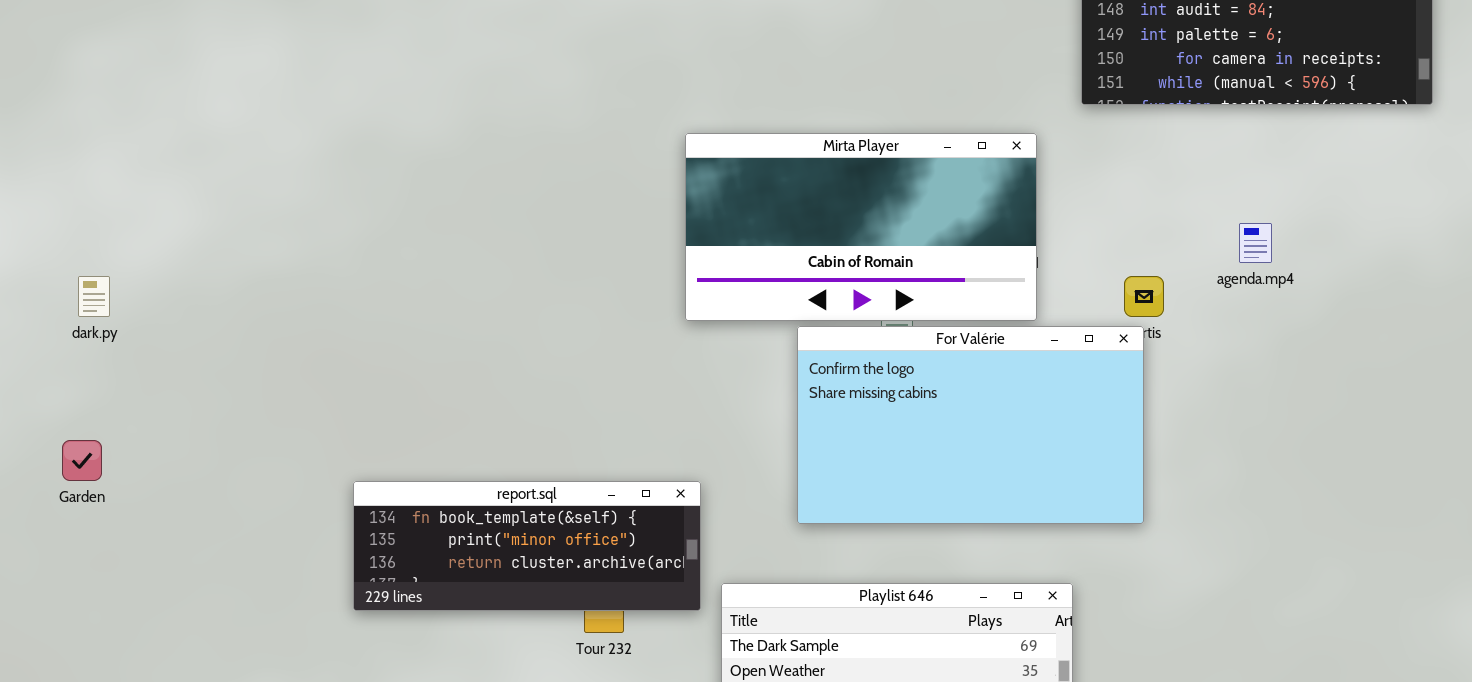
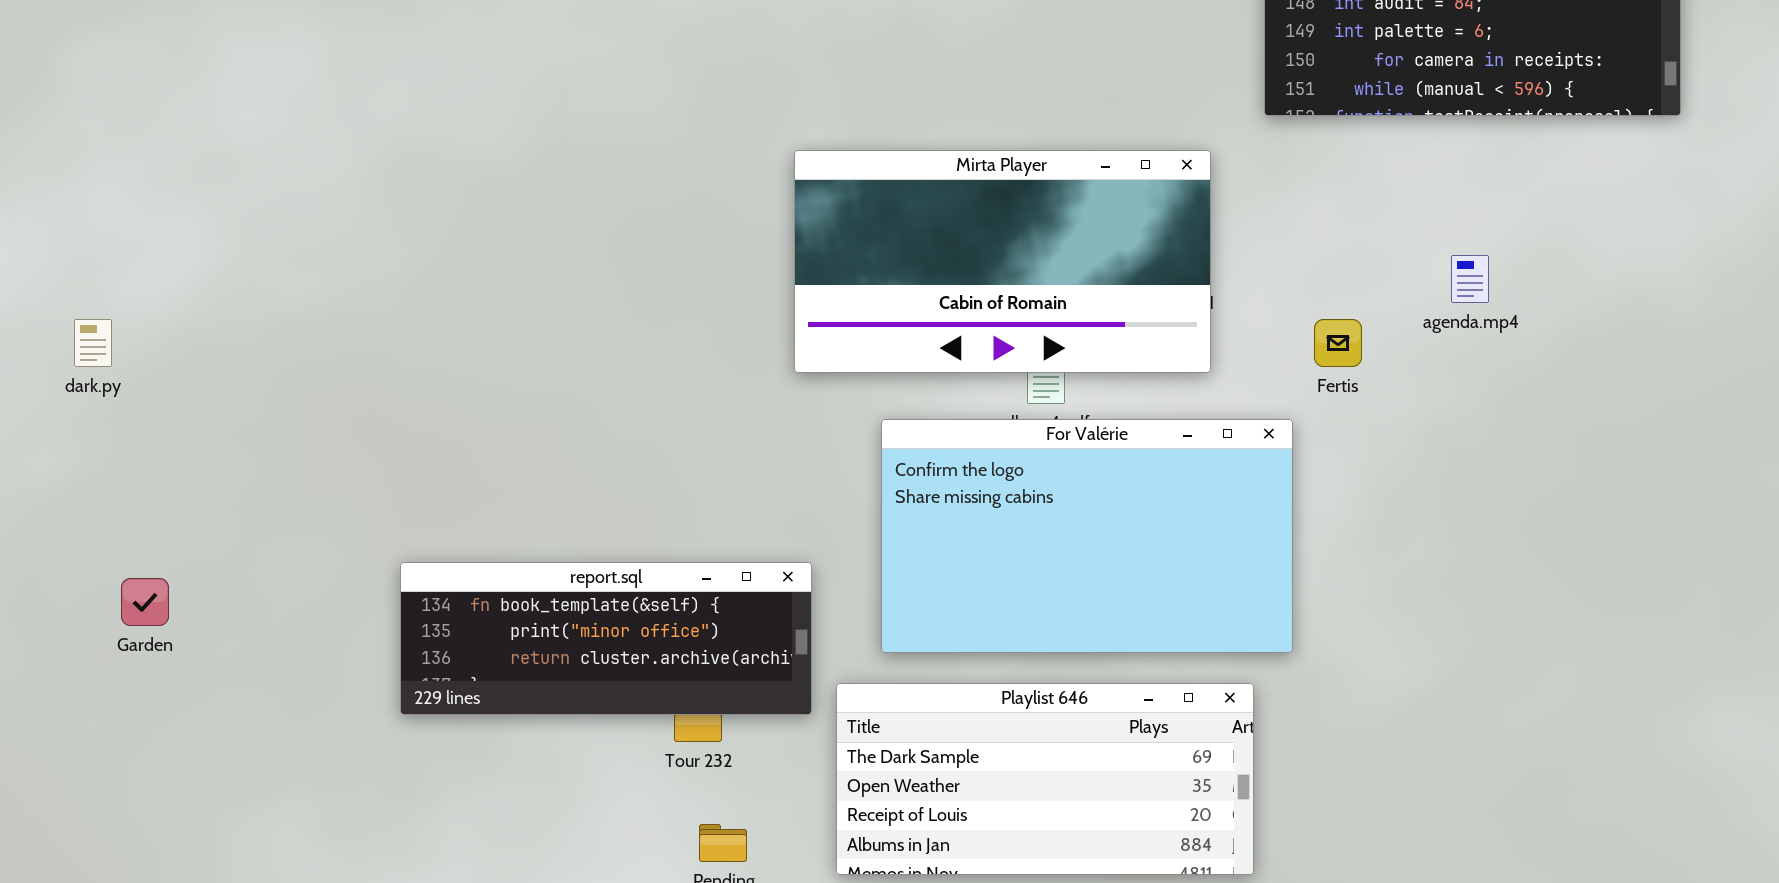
For Valérie: [797,326,1144,524] -> [881,419,1293,653], moved
Garden: [62,440,102,481] -> [121,578,169,626], moved

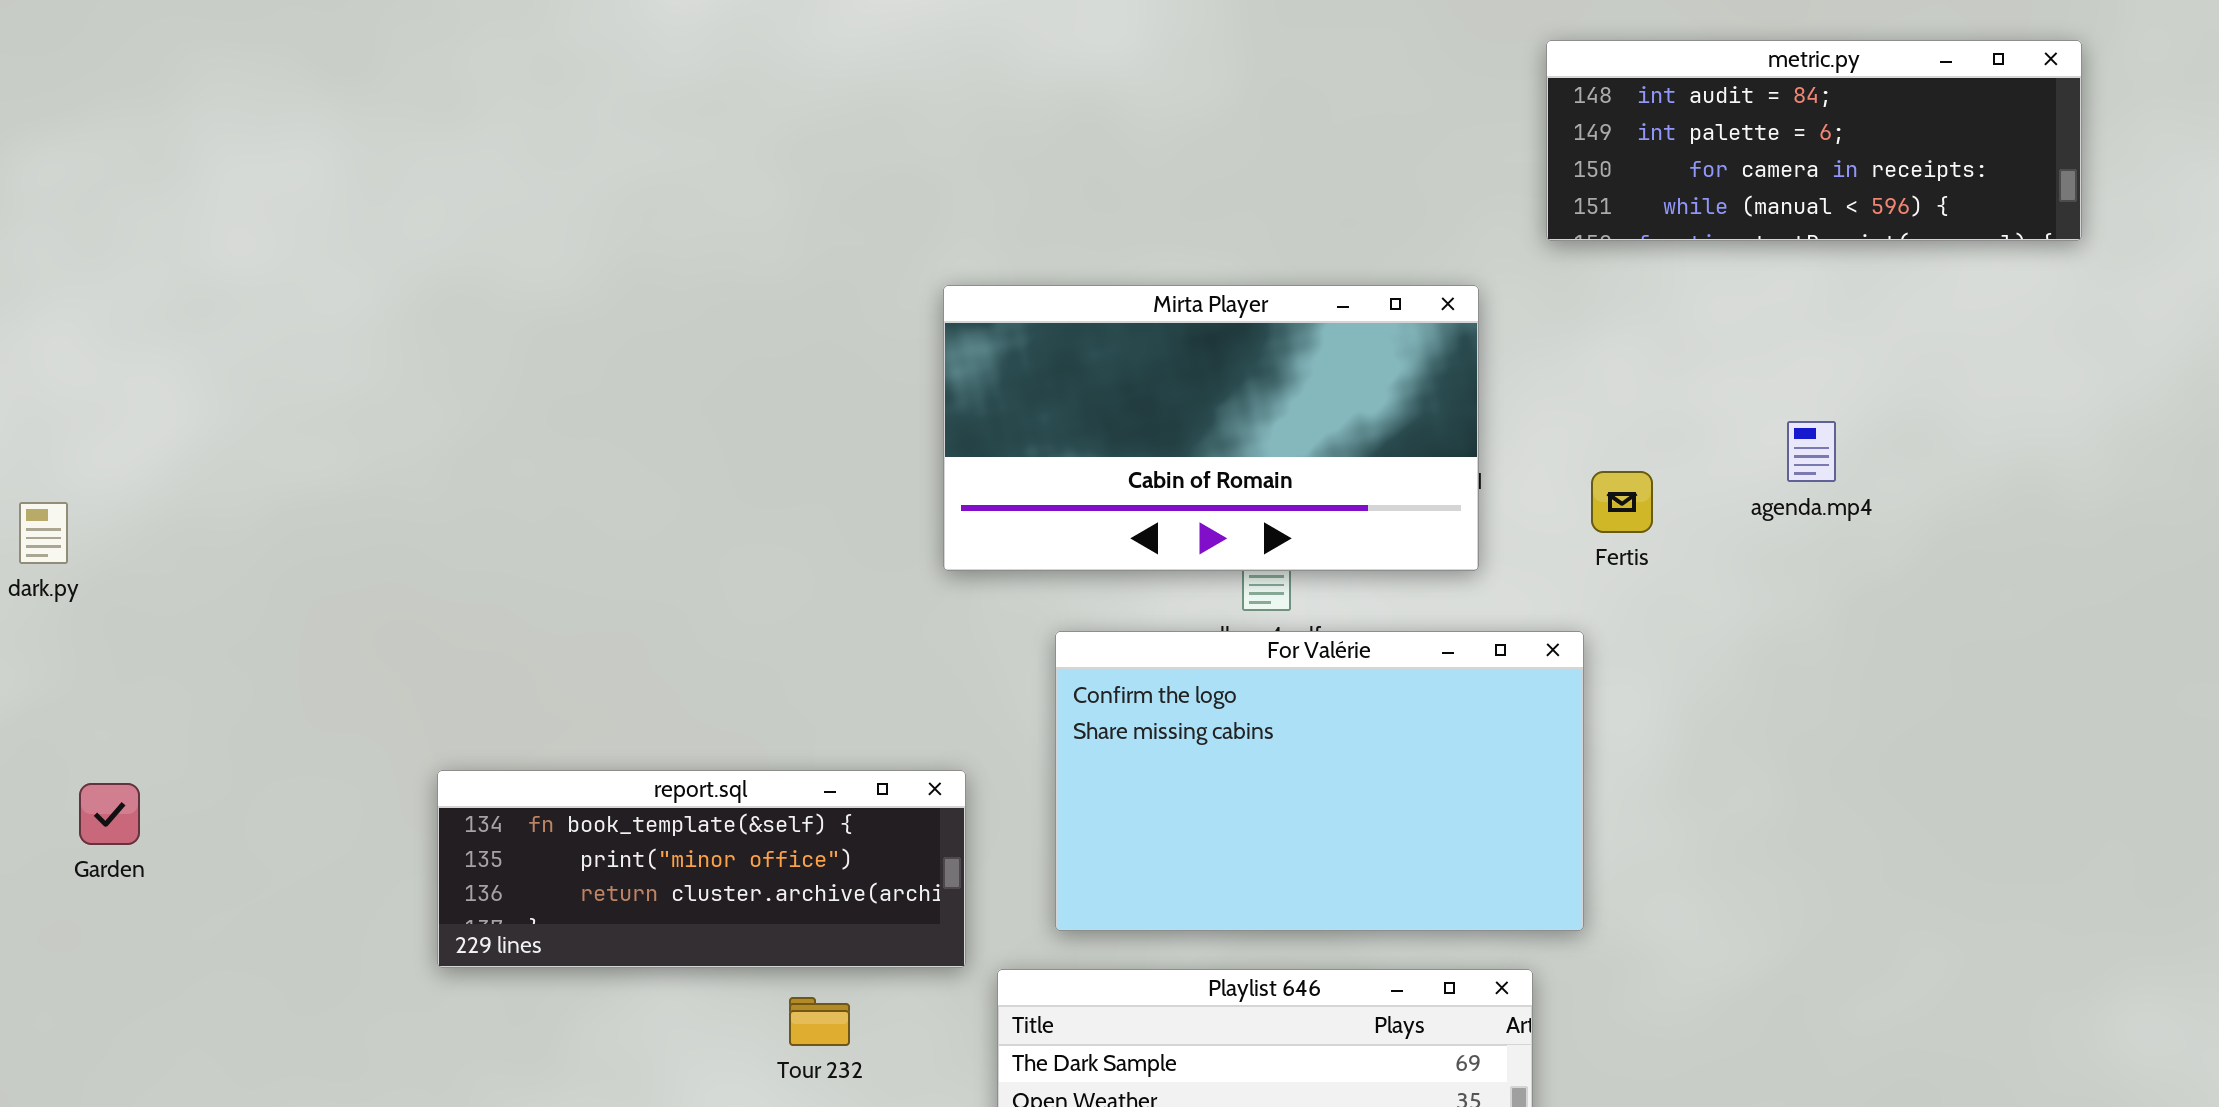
Fertis: [1314,319,1362,367] -> [1591,471,1653,533], moved
report.sql: [400,562,812,715] -> [437,770,966,968], moved
Garden: [121,578,169,626] -> [79,783,140,845], moved

